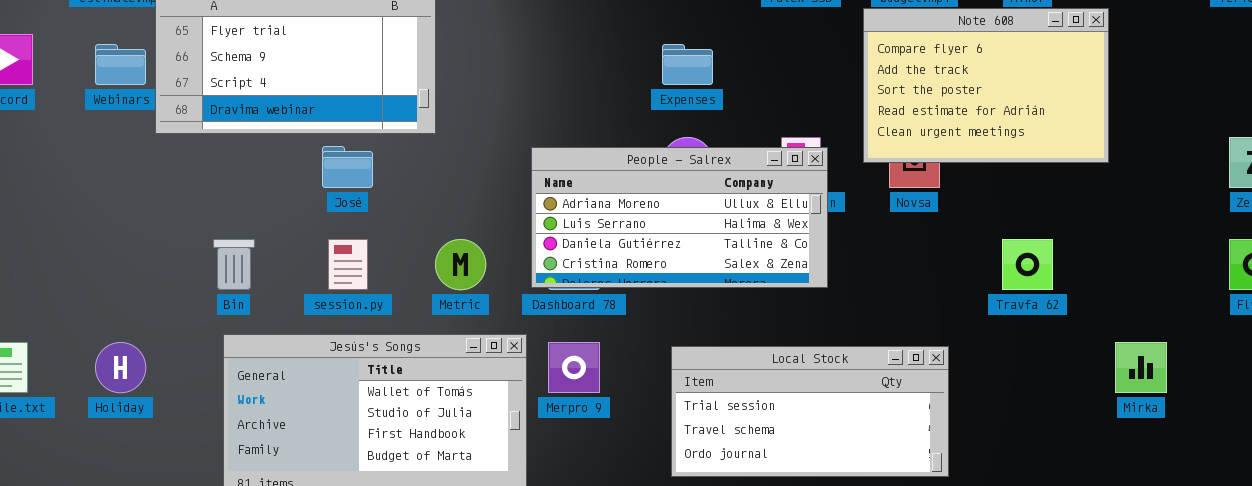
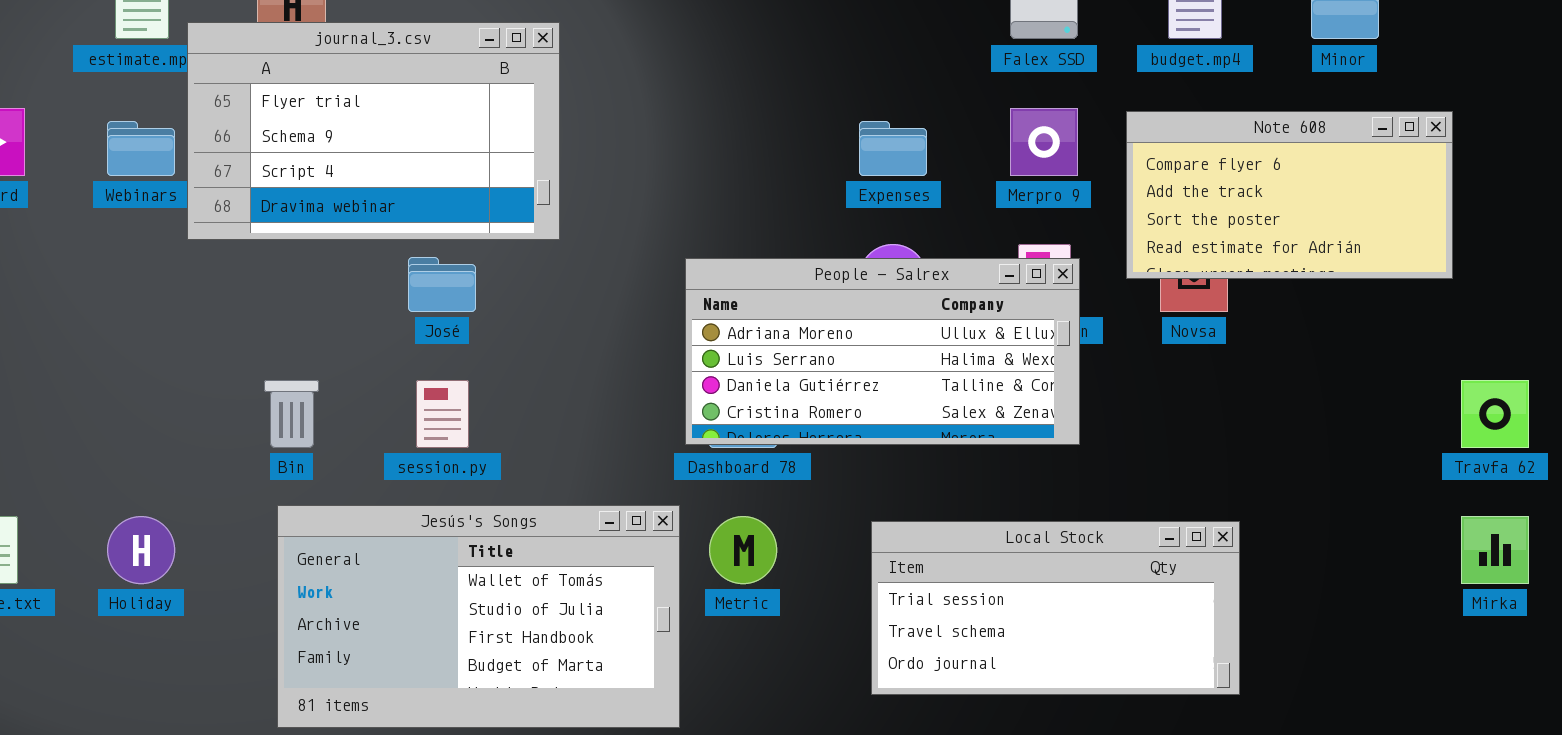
Note 608: [863,8,1109,163] -> [1126,111,1453,279], resized
Metric: [435,239,486,290] -> [709,516,777,584], moved
Travfa 62: [1002,239,1053,290] -> [1461,380,1529,448], moved
Merpro 9: [548,342,600,393] -> [1010,108,1078,176], moved

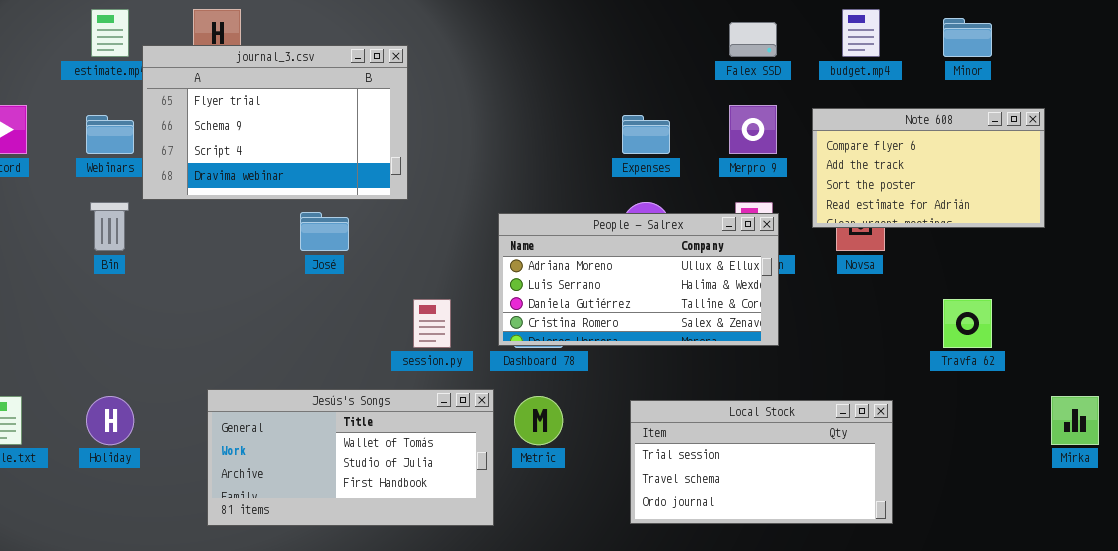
Bin: [264,380,319,448] -> [90,202,129,251], moved
session.py: [416,380,469,448] -> [413,299,451,348], moved
Travfa 62: [1461,380,1529,448] -> [943,299,992,348], moved
Jesús's Songs: [277,505,680,728] -> [207,389,494,526], resized

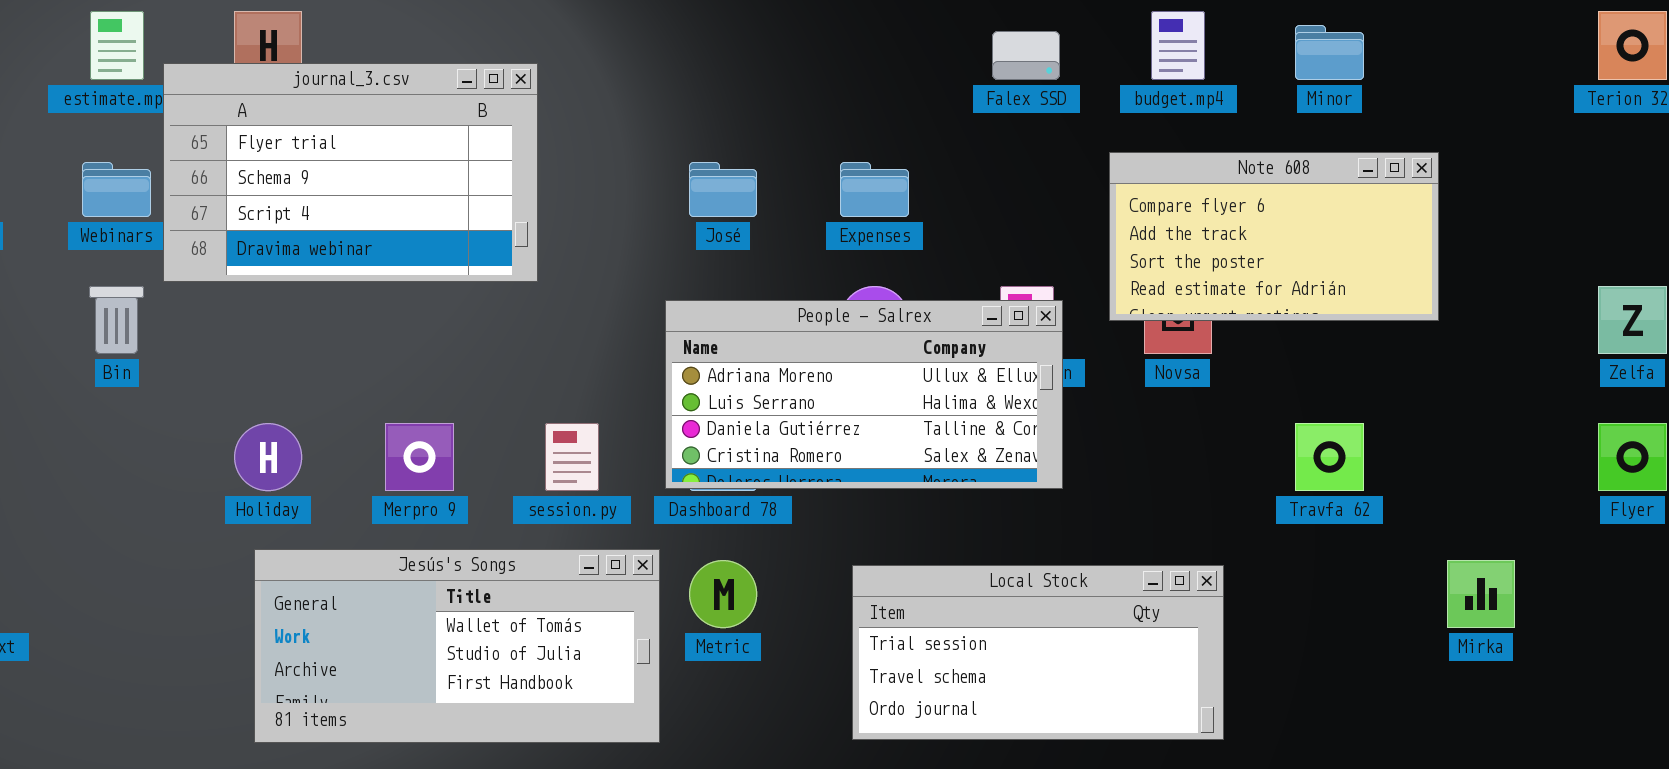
Merpro 9: [729,105,777,154] -> [385,423,454,491], moved
José: [300,212,349,251] -> [689,162,757,217], moved
Holiday: [86,396,134,445] -> [234,423,302,491], moved

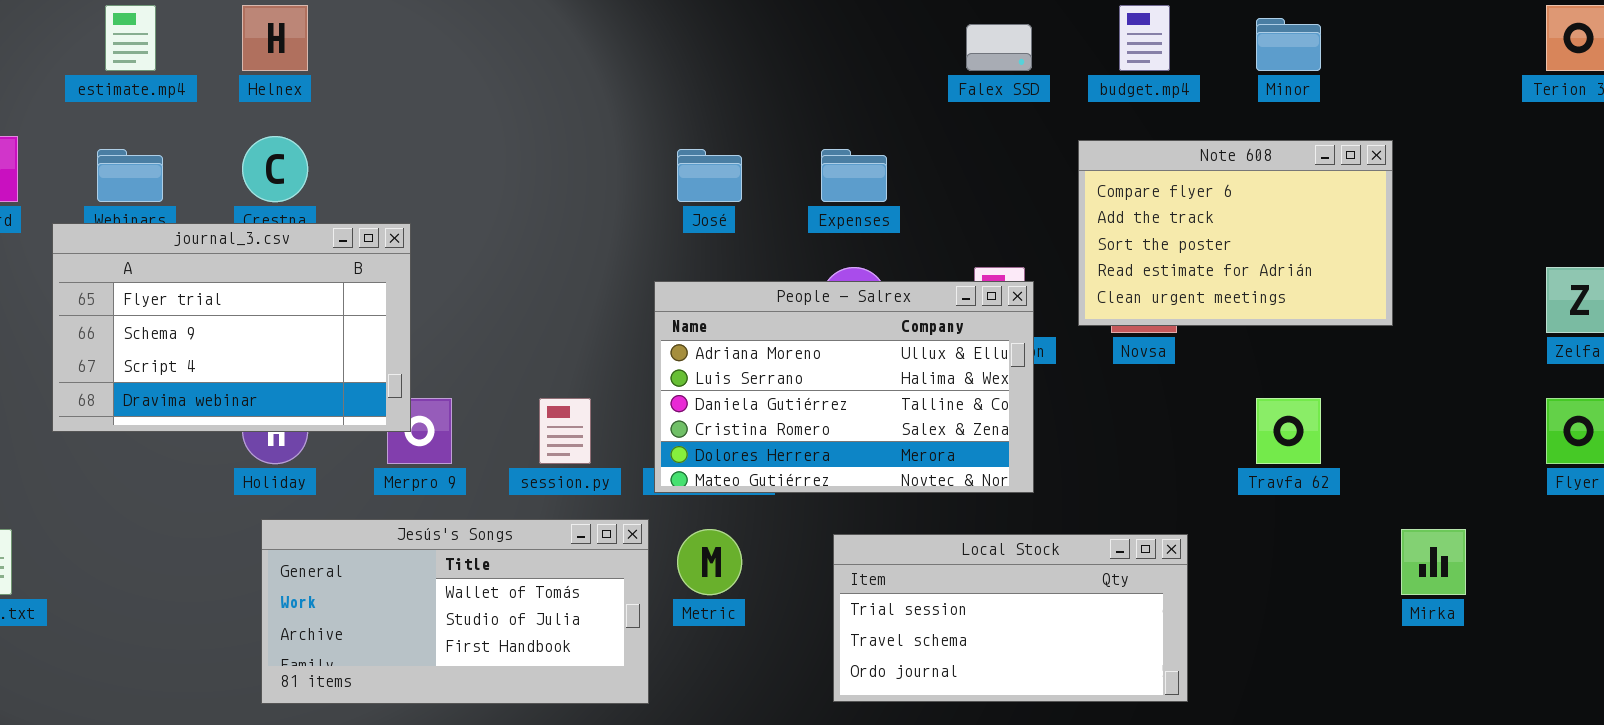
journal_3.csv: [163,63,538,282] -> [52,223,411,432], moved
Note 608: [1109,152,1439,321] -> [1078,140,1393,326], resized
People - Salrex: [665,300,1063,489] -> [654,281,1034,493], resized

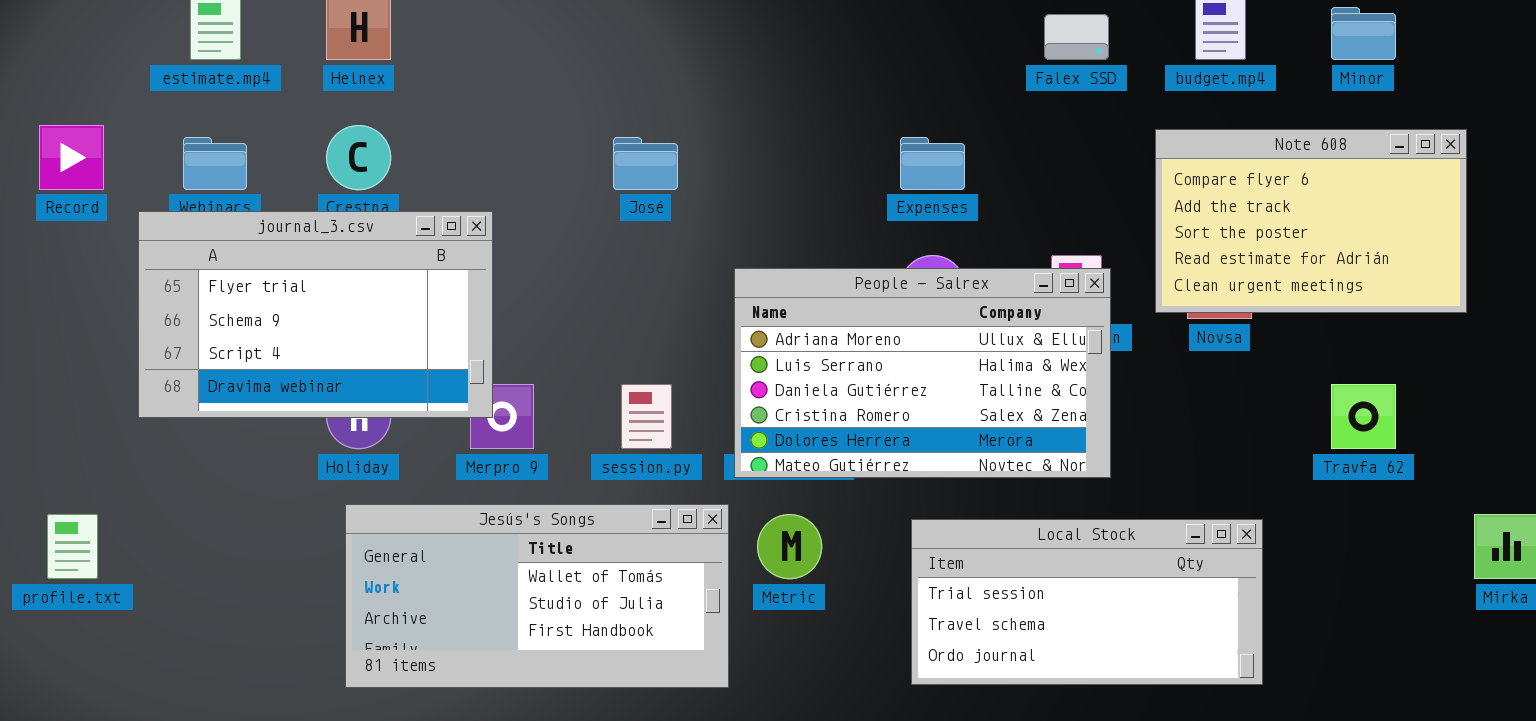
José: [677,149,742,202] -> [613,137,678,190], moved

